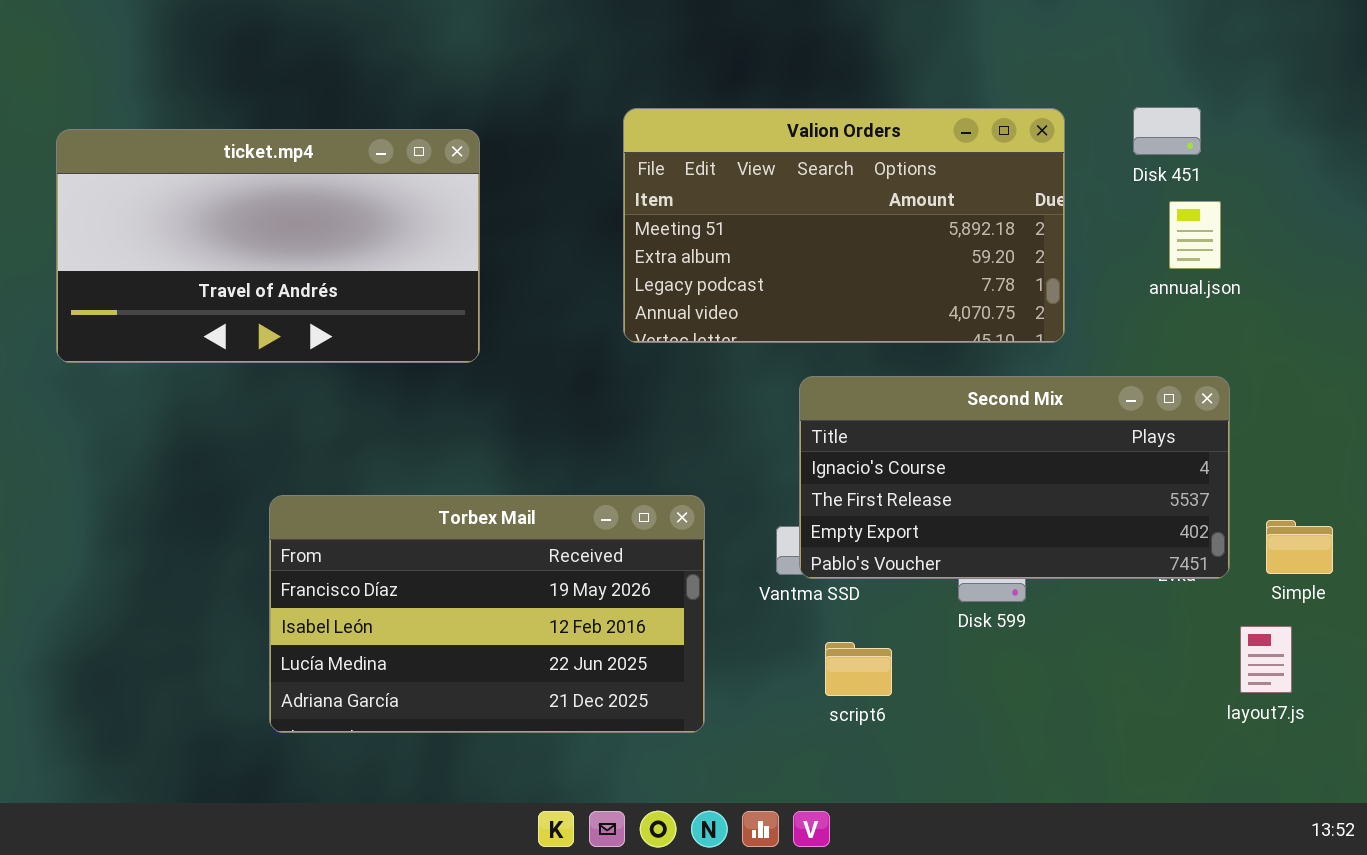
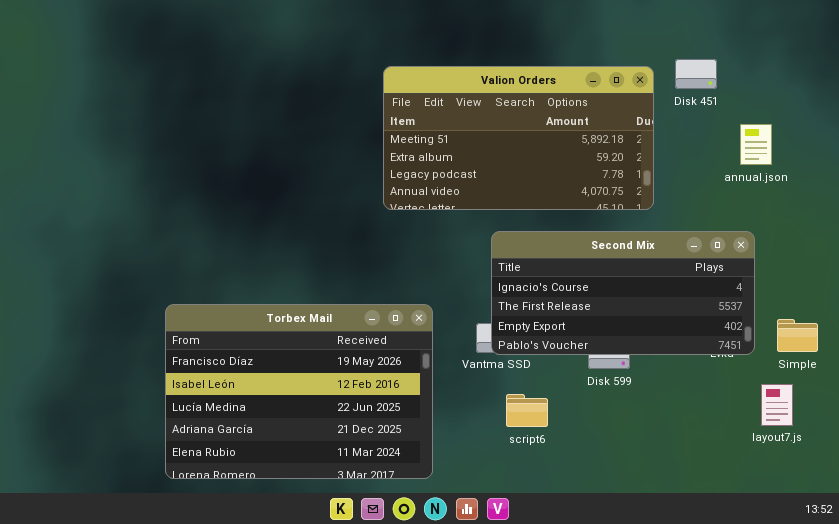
Disk 451: [1133,107,1201,155] -> [675,59,717,89], moved
ticket.mp4: [56,129,480,363] -> none, closed
annual.json: [1169,201,1221,269] -> [740,124,772,165], moved
Torbex Mail: [269,495,705,733] -> [165,304,433,479], resized

